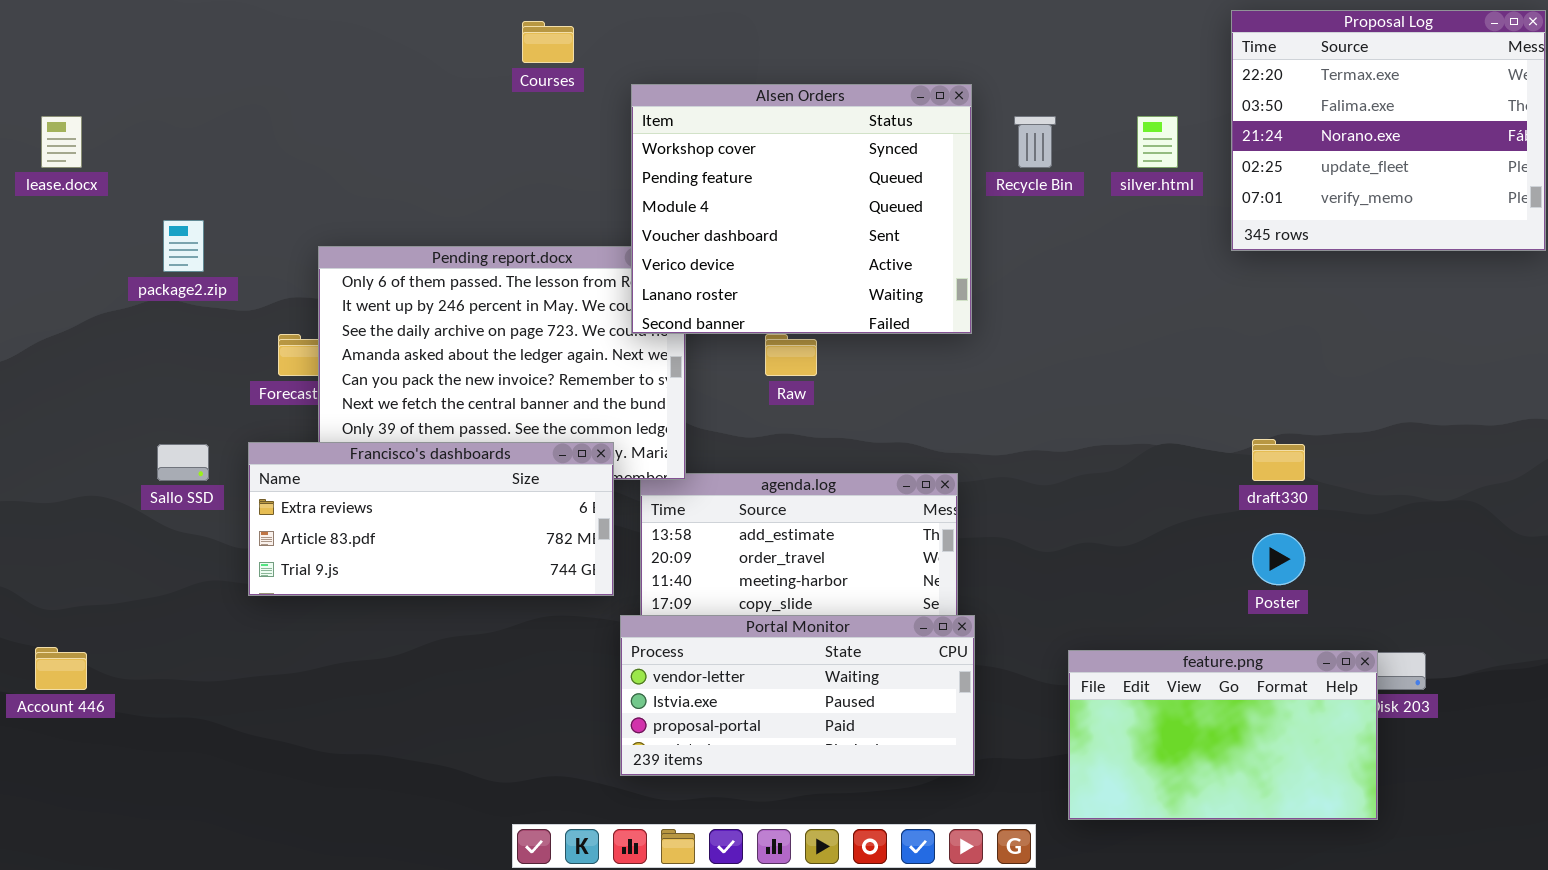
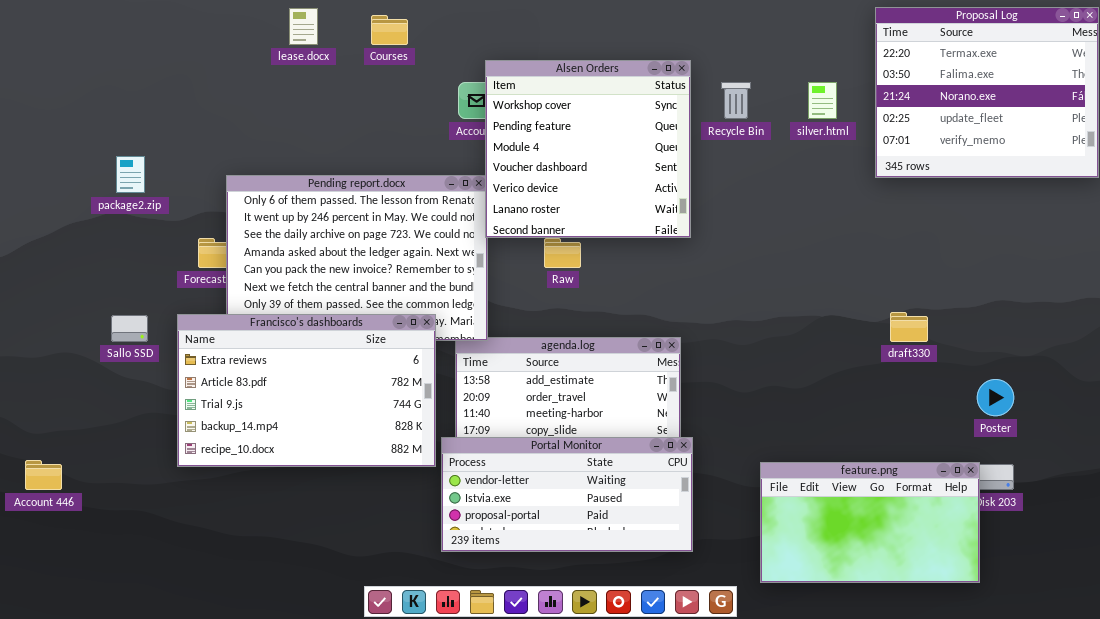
Alsen Orders: [631,84,972,334] -> [485,60,691,238], resized
lease.docx: [41,116,82,168] -> [289,8,318,45], moved
Francisco's dashboards: [248,442,614,596] -> [177,314,436,467], resized
Poster: [1252,533,1305,585] -> [977,379,1014,416], moved

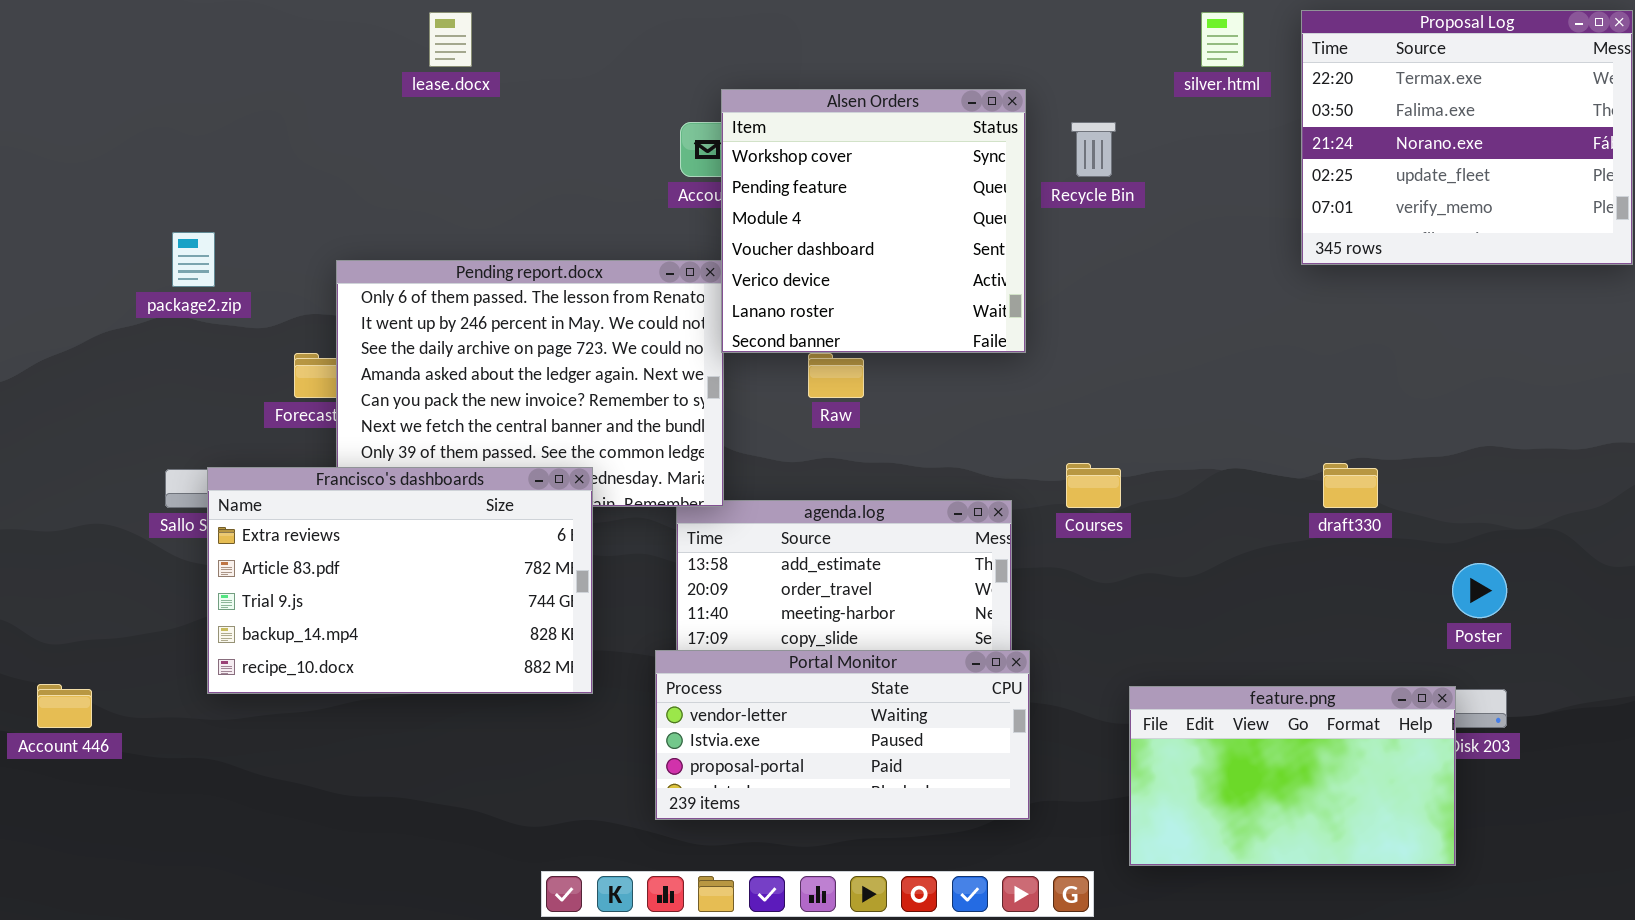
Courses: [371,15,408,45] -> [1066,463,1121,508], moved
silver.html: [808,82,837,119] -> [1201,12,1244,67], moved
Francisco's dashboards: [177,314,436,467] -> [207,467,593,694], moved

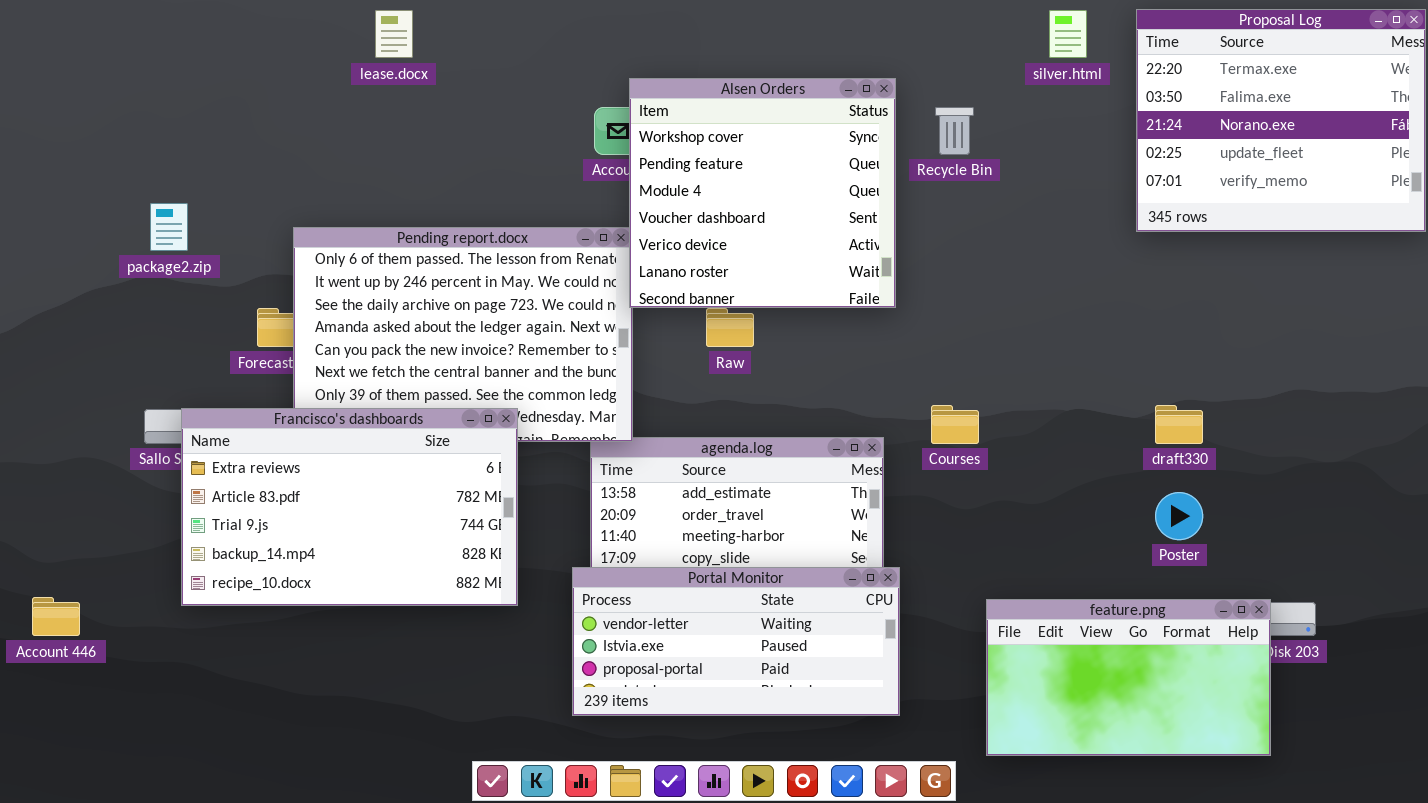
Poster: [1452,563,1507,618] -> [1155,492,1203,540], moved

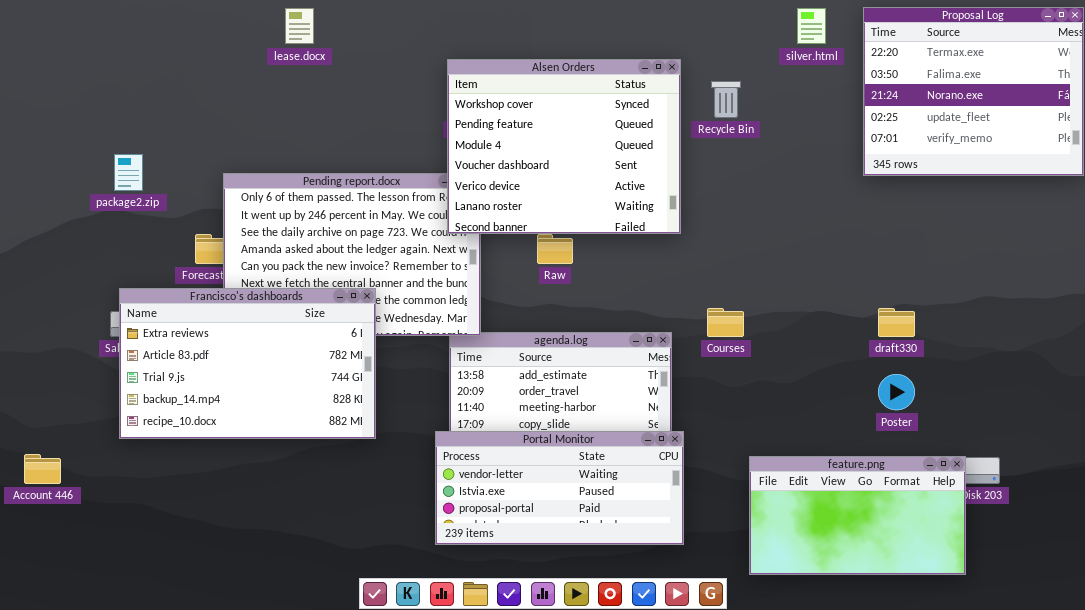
Alsen Orders: [629,78,896,308] -> [447,59,681,234], resized
Francisco's dashboards: [181,408,518,606] -> [119,288,376,439], moved

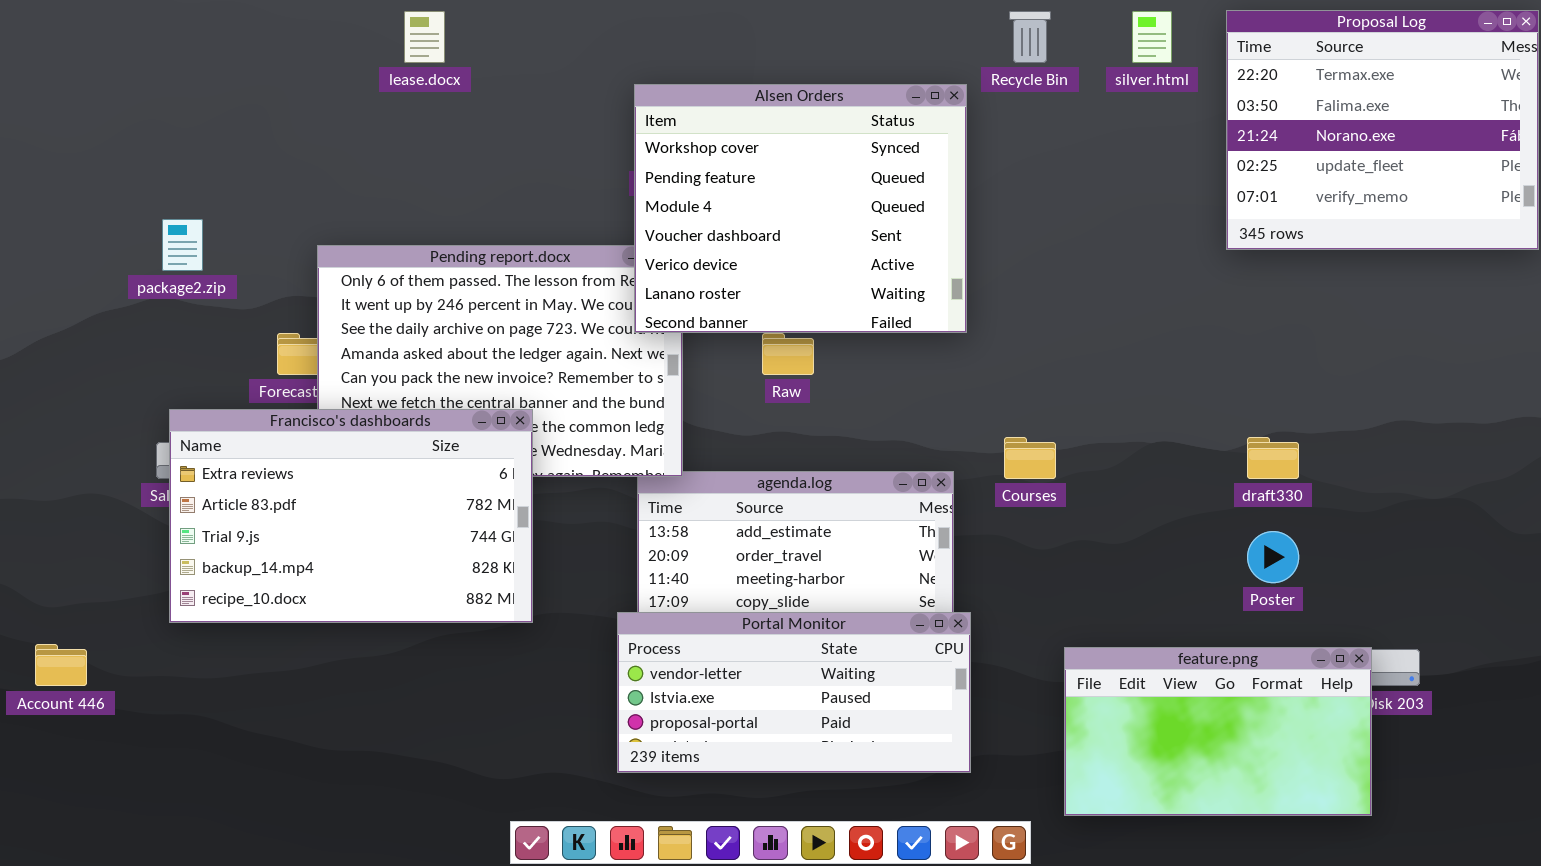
Recycle Bin: [711,81,741,118] -> [1009,11,1051,63], moved

